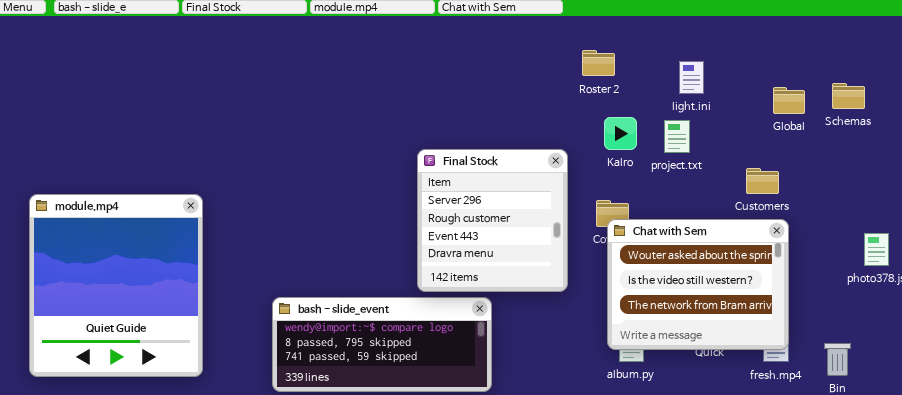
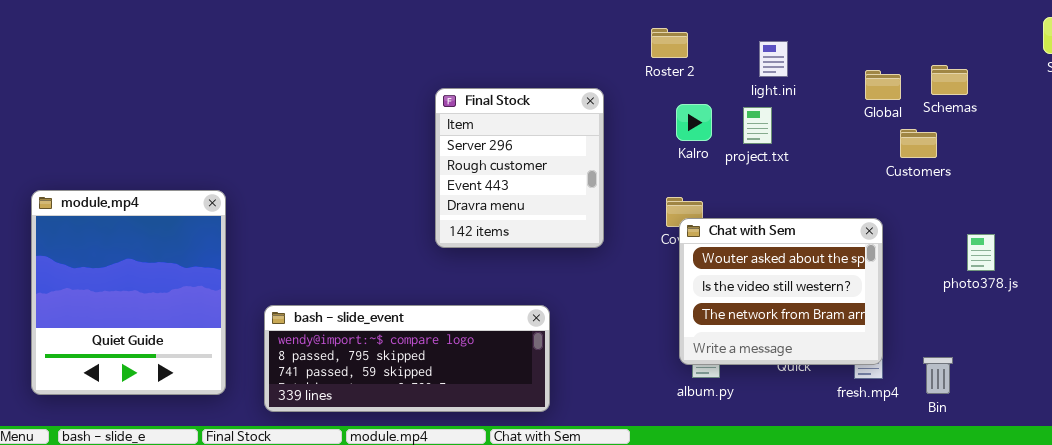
Final Stock: [417,149,568,292] -> [435,88,604,248], moved
Customers: [746,168,779,194] -> [900,129,937,158], moved
bash - slide_event: [272,297,492,392] -> [264,305,550,412], resized

